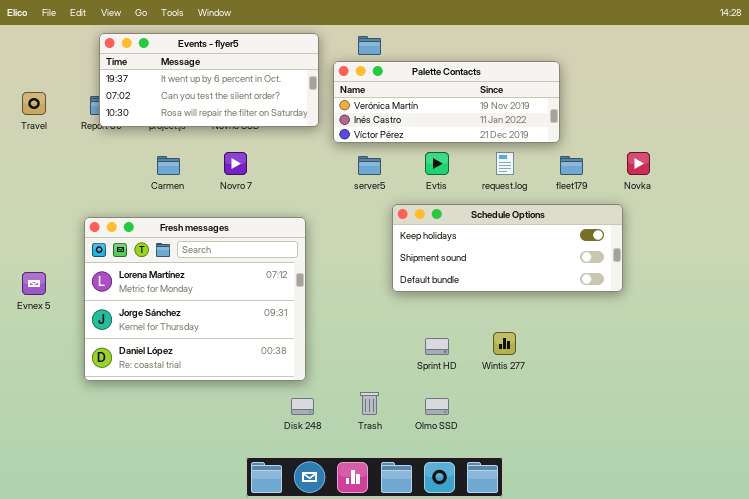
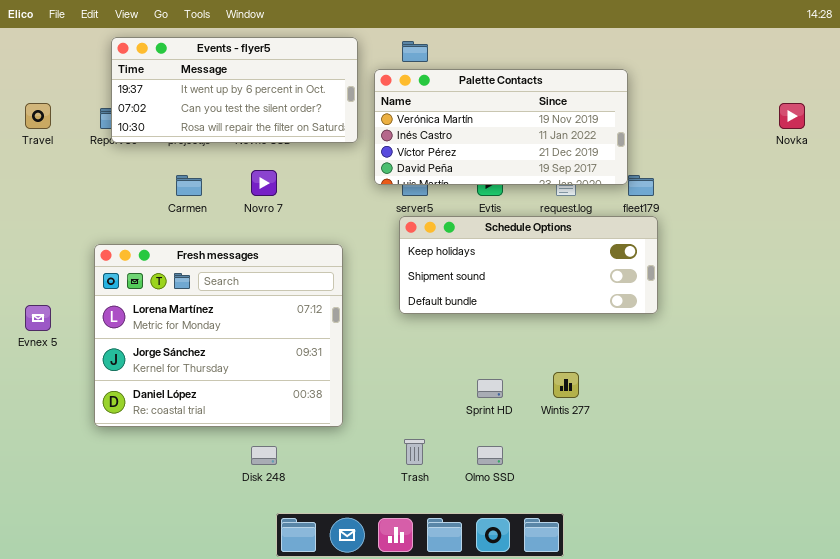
Palette Contacts: [333,61,560,143] -> [374,69,628,185], resized
Novka: [627,152,650,175] -> [779,103,805,129], moved
Schedule Options: [392,204,623,292] -> [399,216,658,314], moved
Disk 248: [291,398,314,415] -> [251,446,277,465], moved

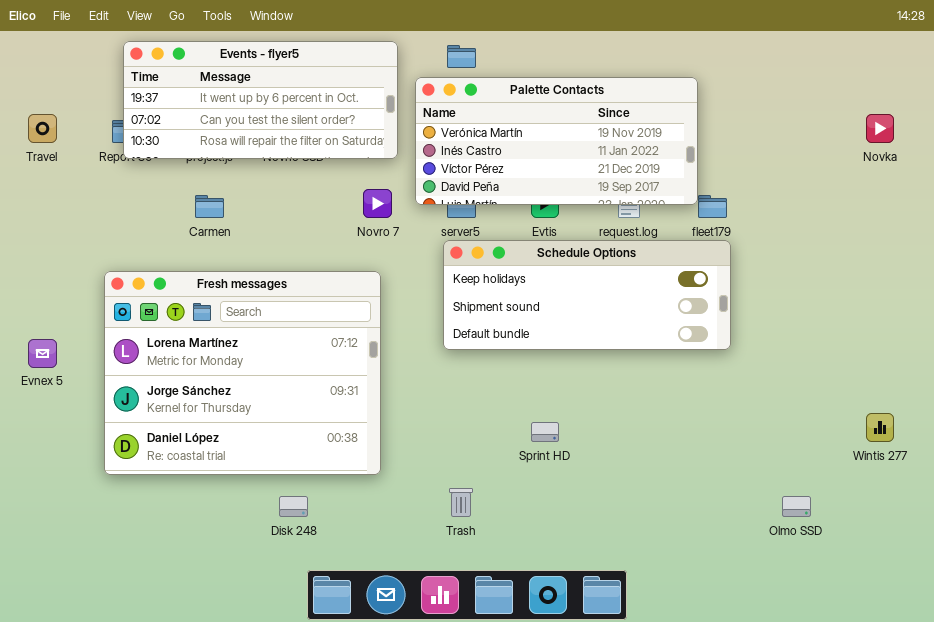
Novro 7: [251,170,277,196] -> [363,189,392,218], moved
Wintis 277: [553,372,579,398] -> [866,413,894,442], moved
Olmo SSD: [477,446,503,465] -> [782,496,811,517], moved

